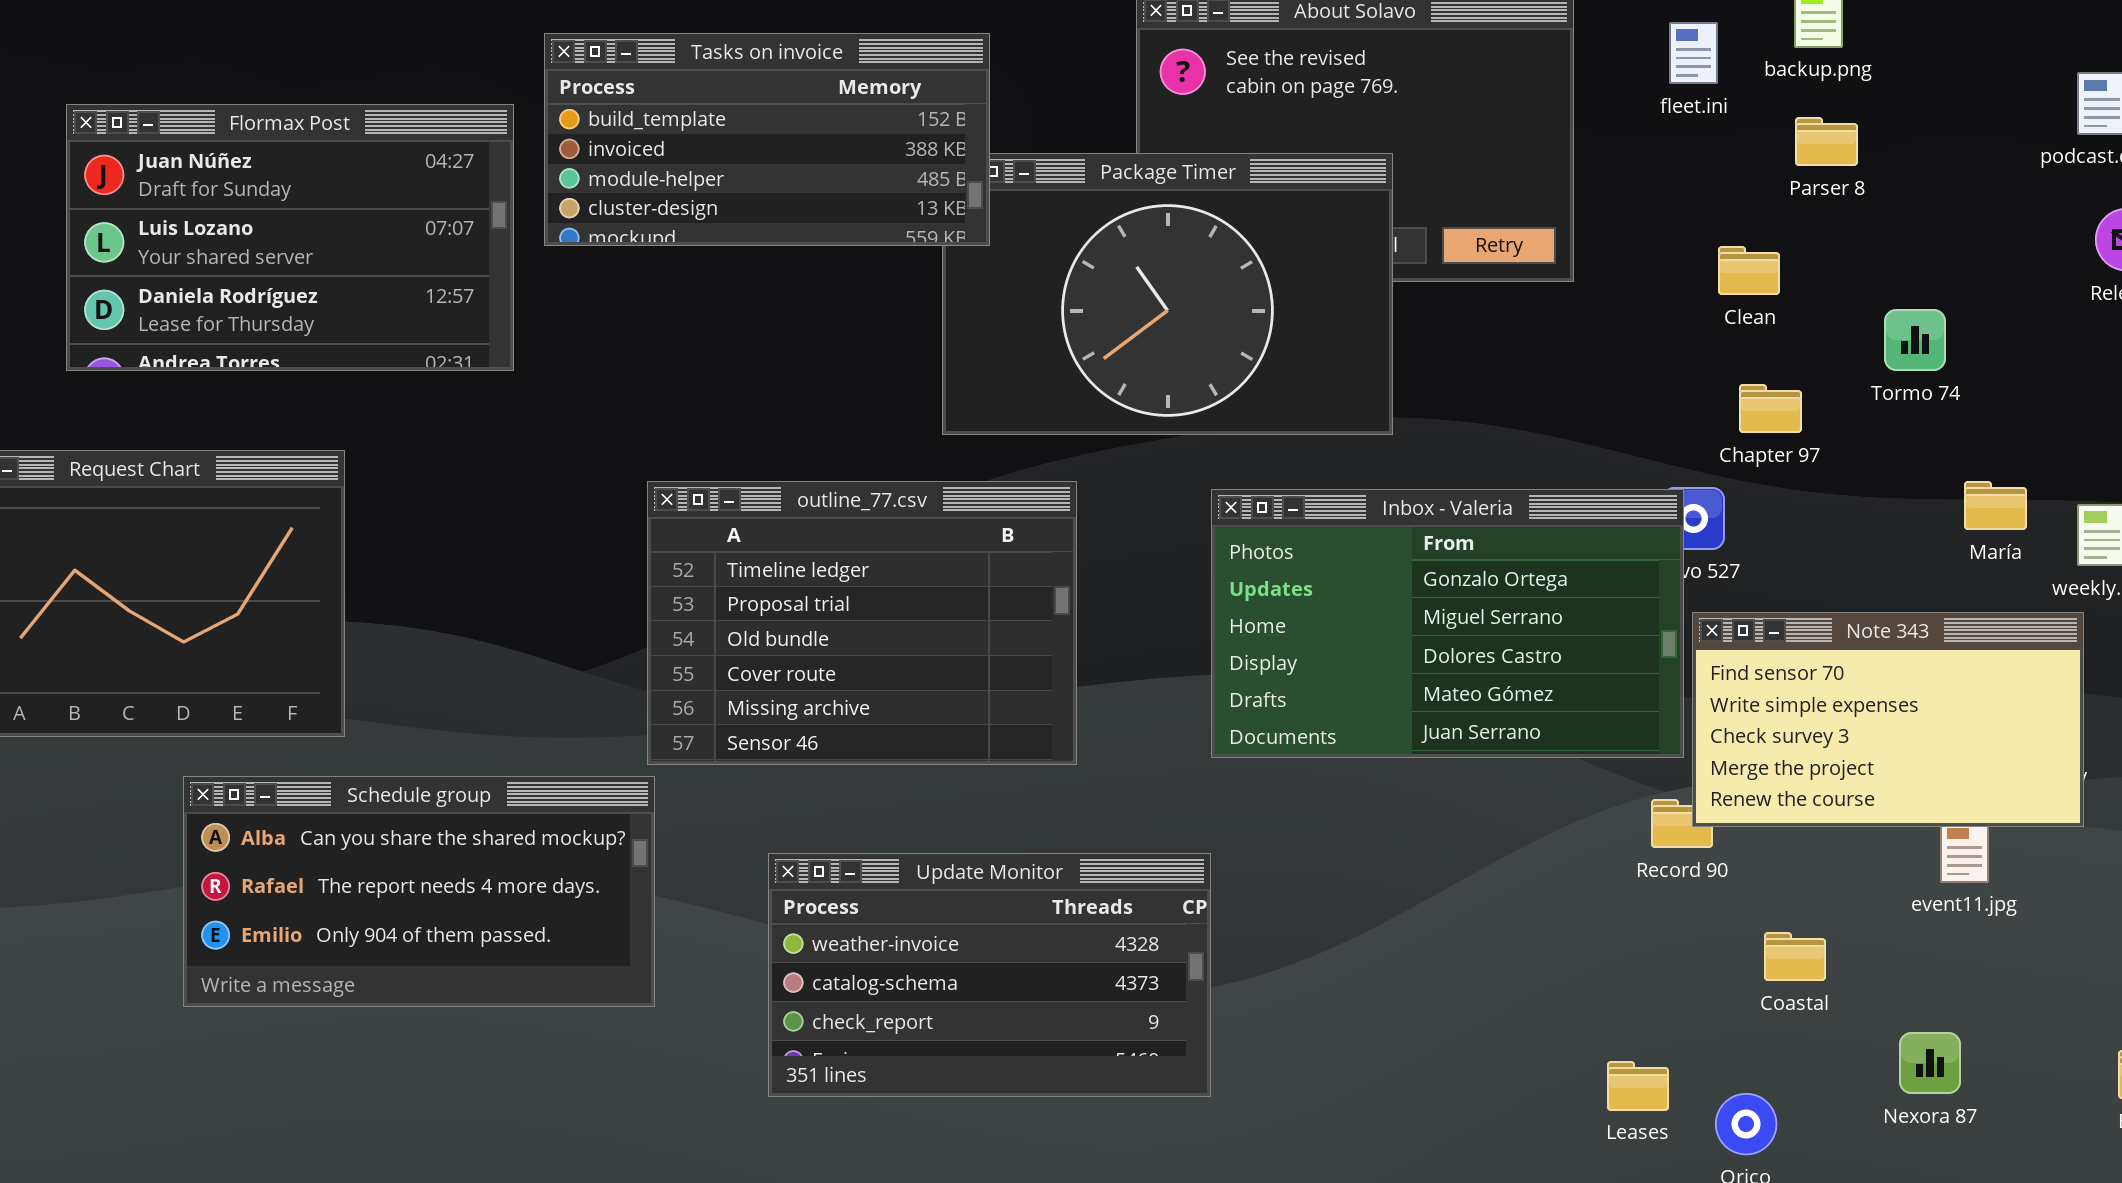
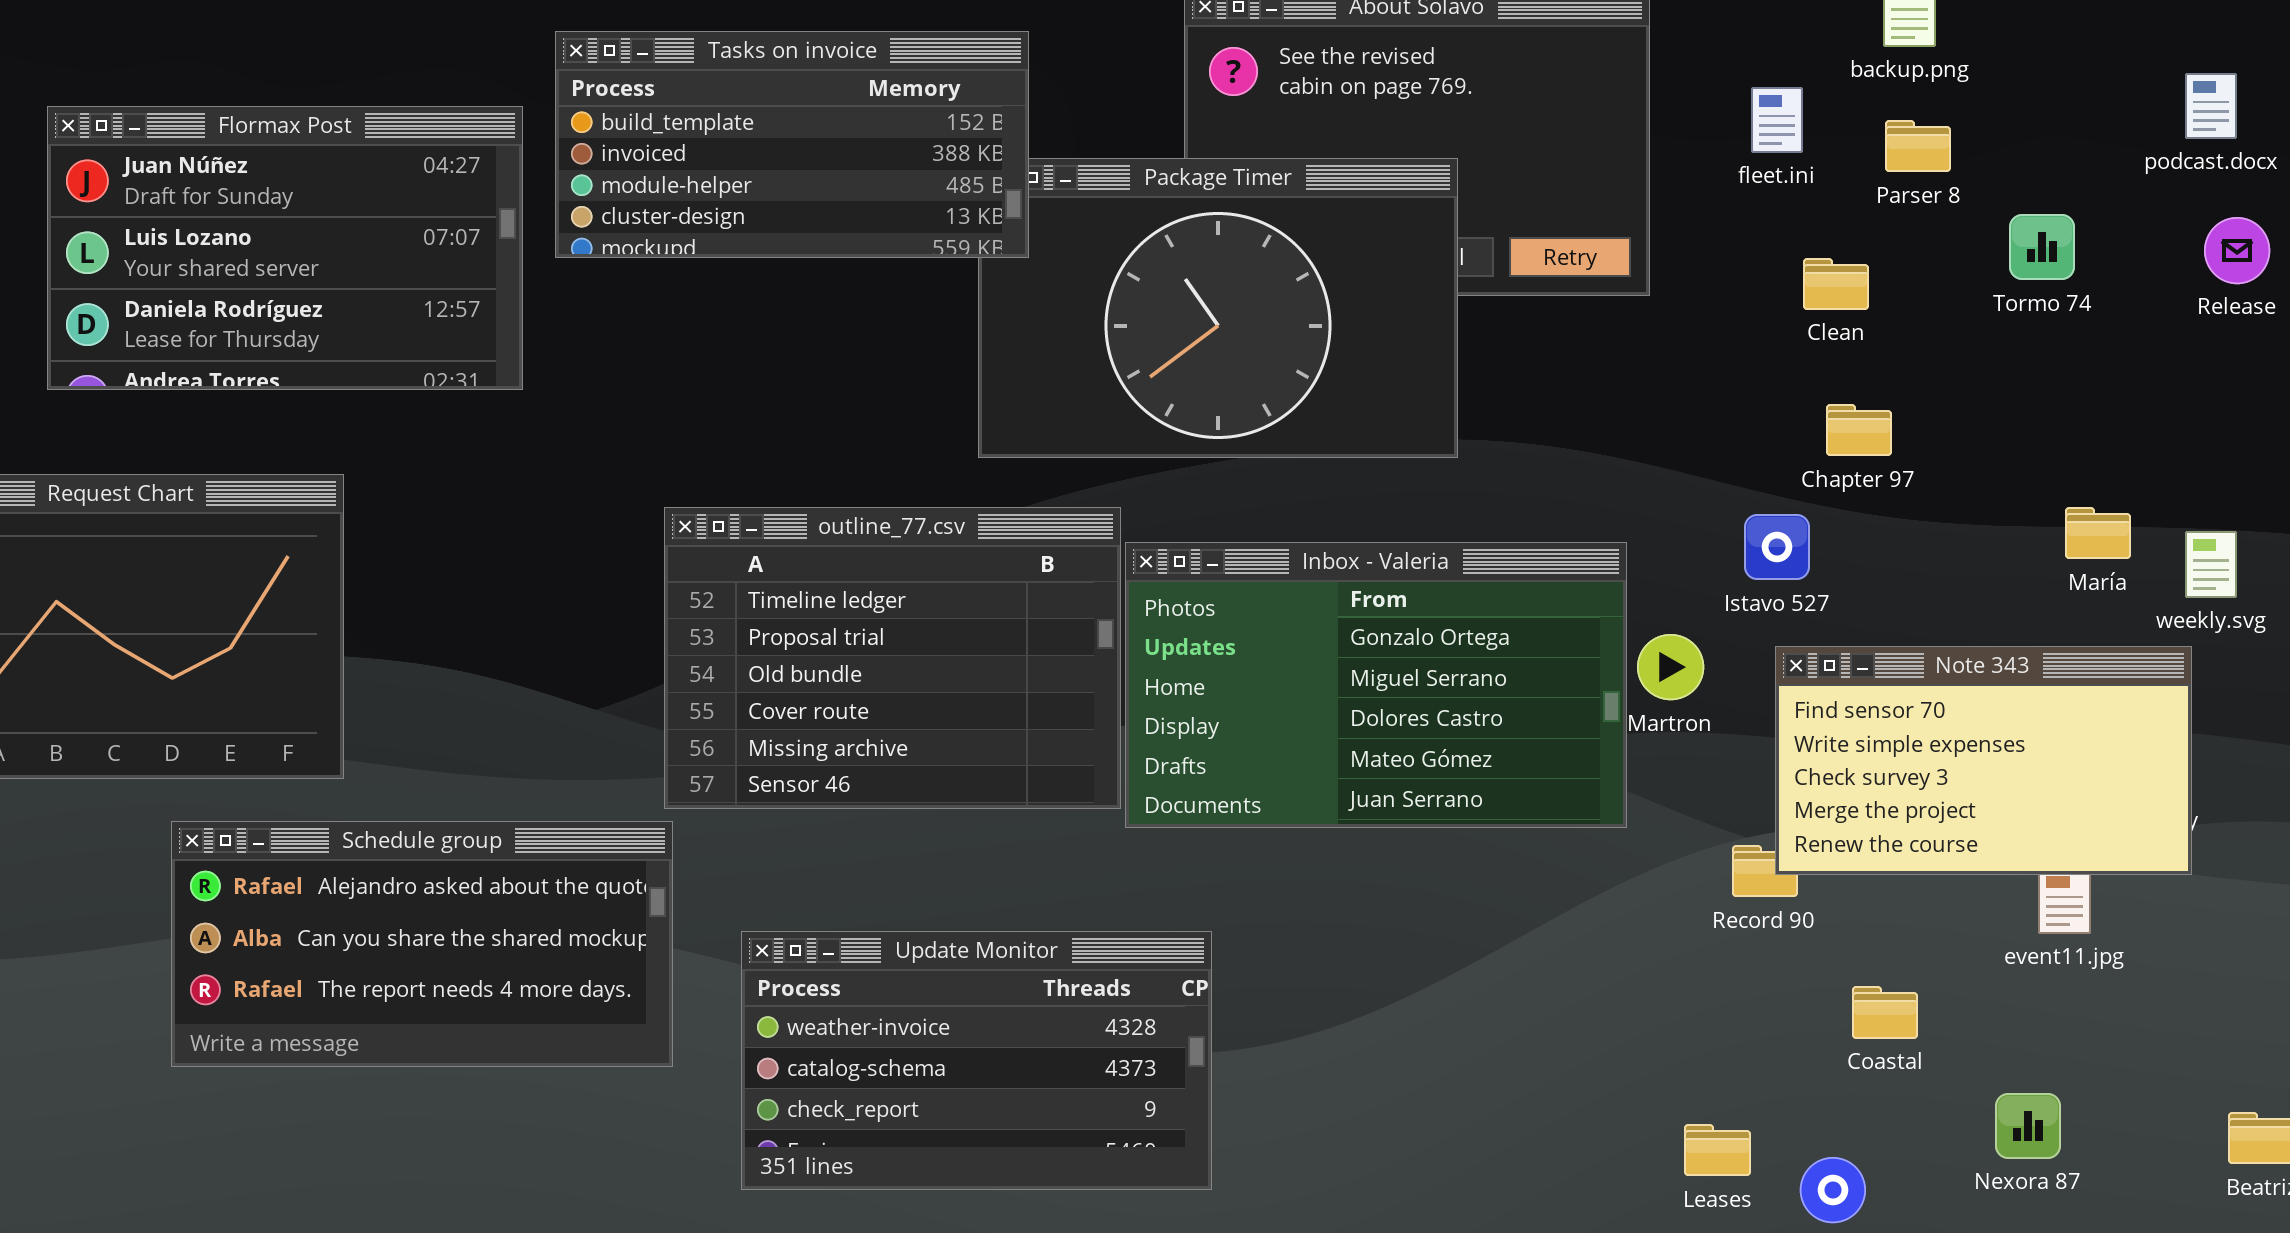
fleet.ini: [1669,22,1718,84] -> [1751,87,1803,153], moved
Tormo 74: [1884,309,1946,371] -> [2009,214,2075,280], moved
Inbox - Valeria: [1211,489,1684,758] -> [1125,542,1627,828], moved
Schedule group: [183,776,655,1007] -> [171,821,673,1067], scrolled up 1 row
Update Monitor: [768,853,1211,1097] -> [741,931,1212,1190], moved

